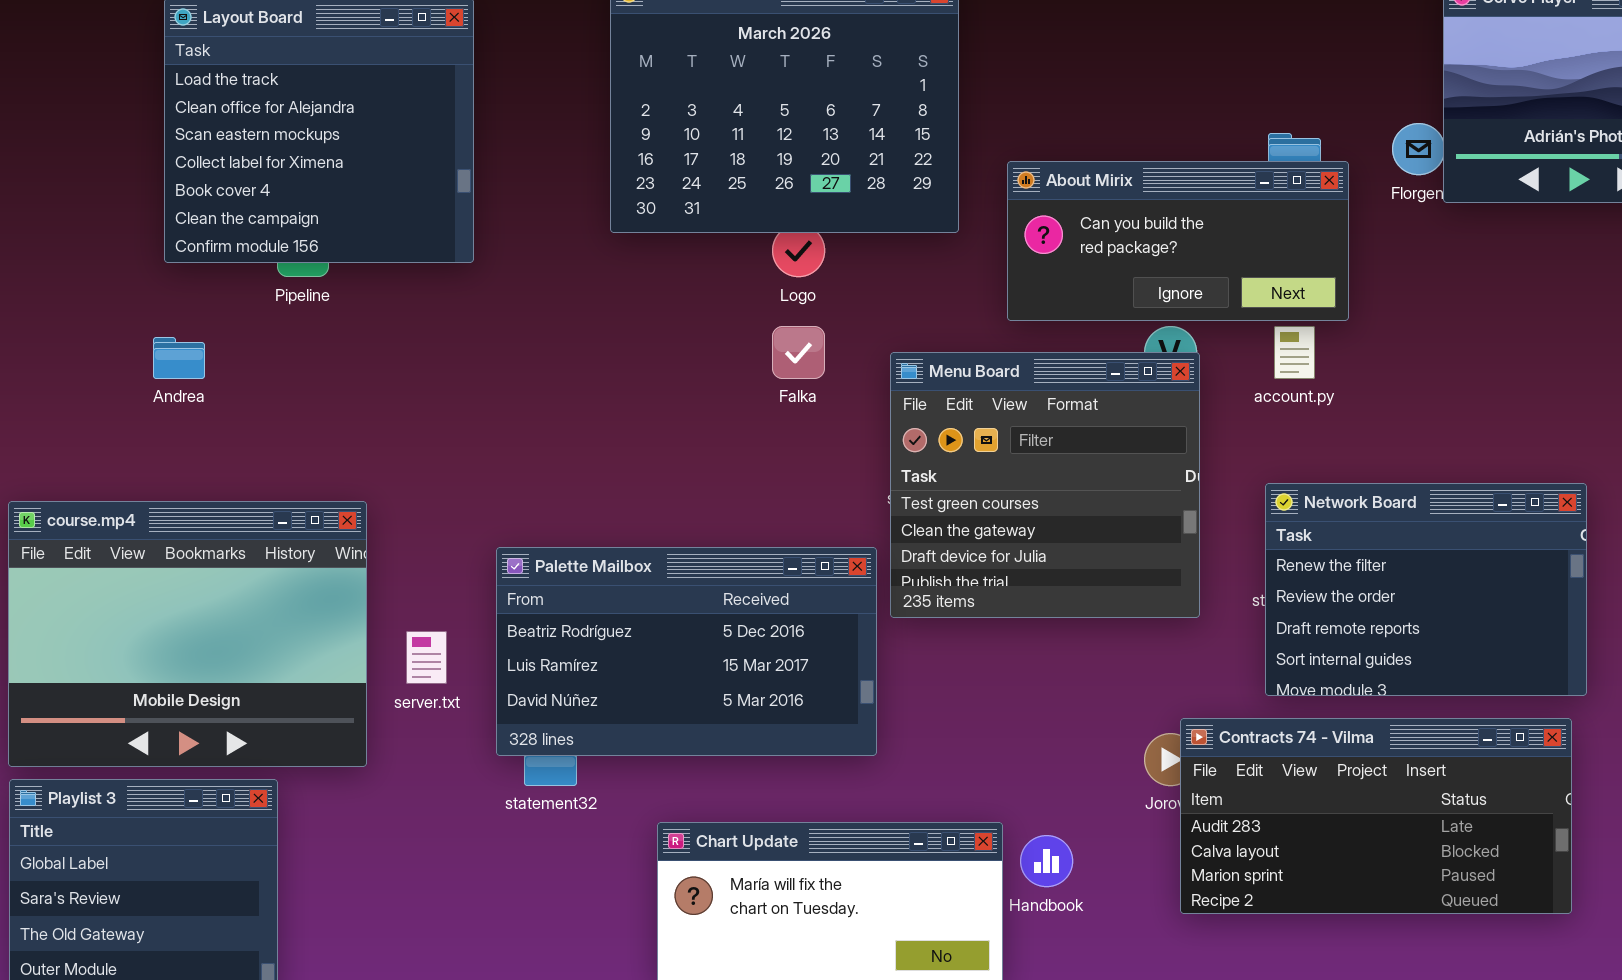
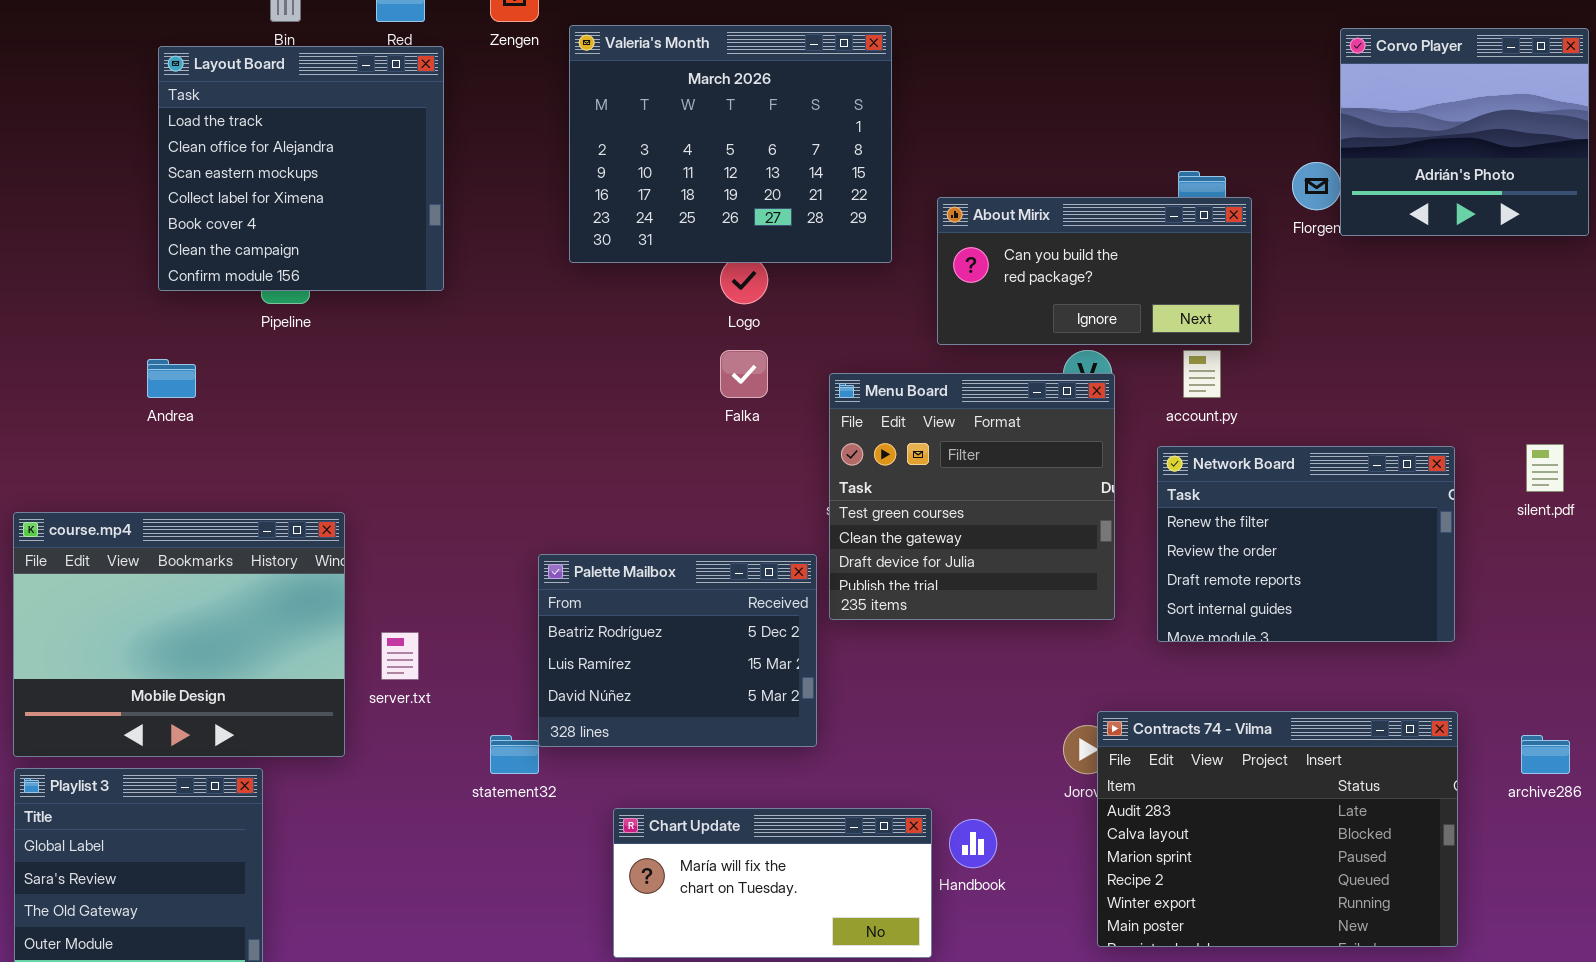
Network Board: [1265,483,1587,696] -> [1157,446,1455,642], moved
Palette Mailbox: [496,547,877,756] -> [538,554,817,747], resized
Contracts 74 - Vilma: [1180,718,1572,914] -> [1097,711,1458,947], resized

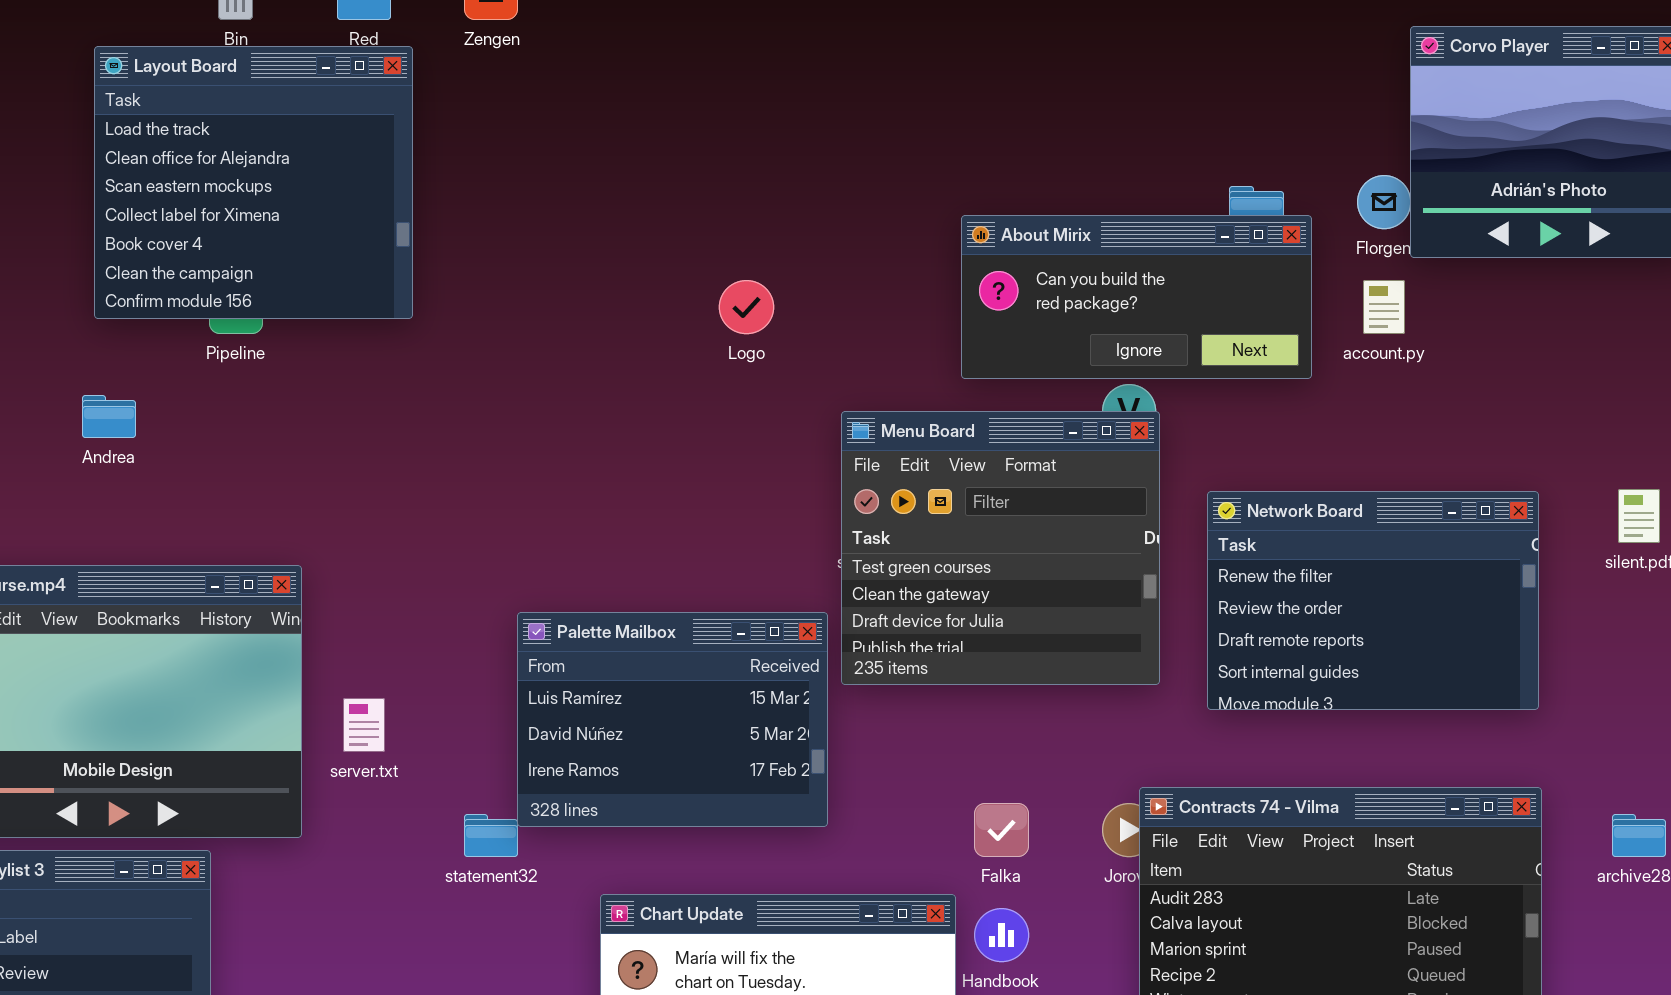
Valeria's Month: [569,25,892,263] -> none, closed
Falka: [720,350,768,398] -> [974,803,1029,857], moved
account.py: [1183,350,1221,398] -> [1363,280,1405,334], moved
Palette Mailbox: [538,554,817,747] -> [517,612,828,827], scrolled down 1 row

